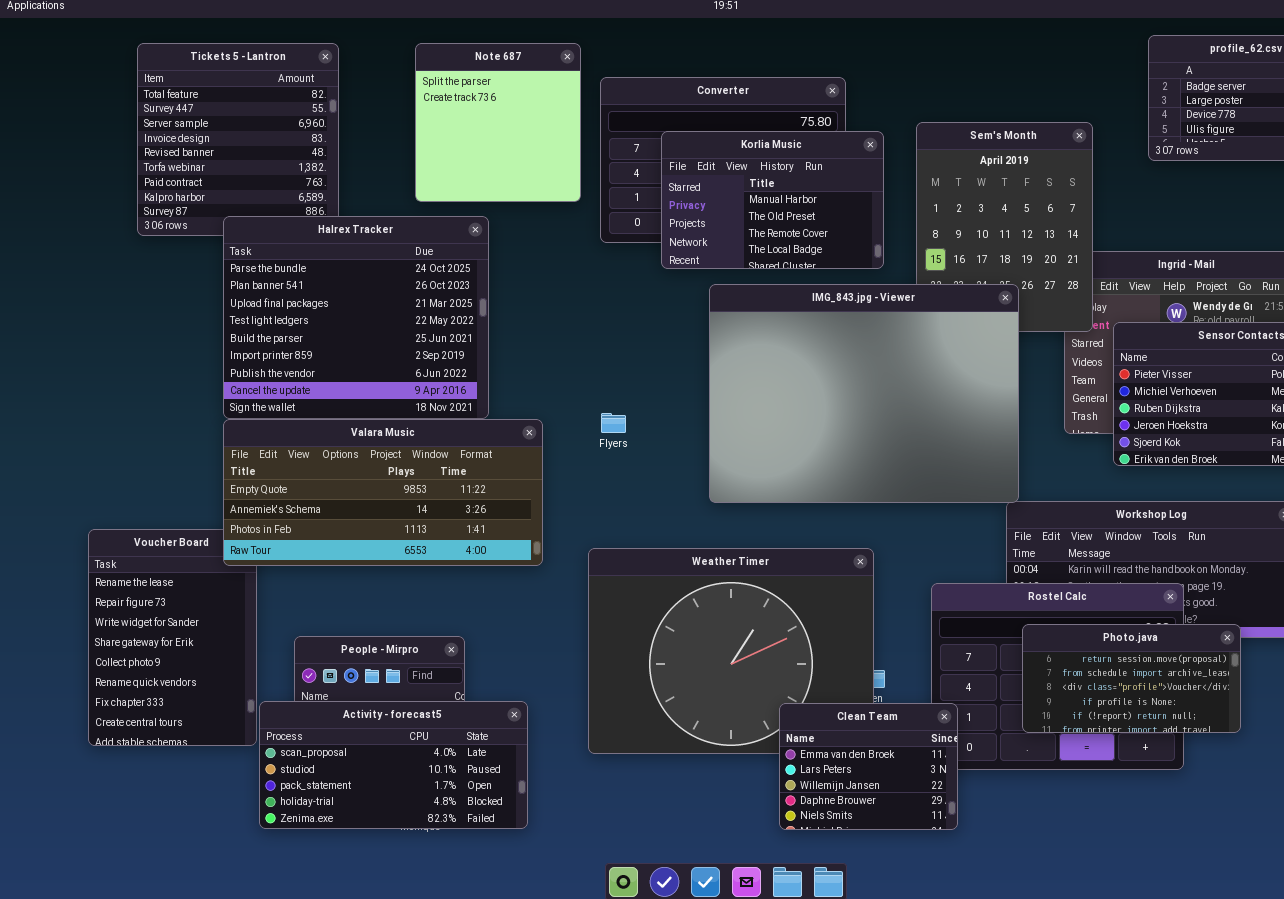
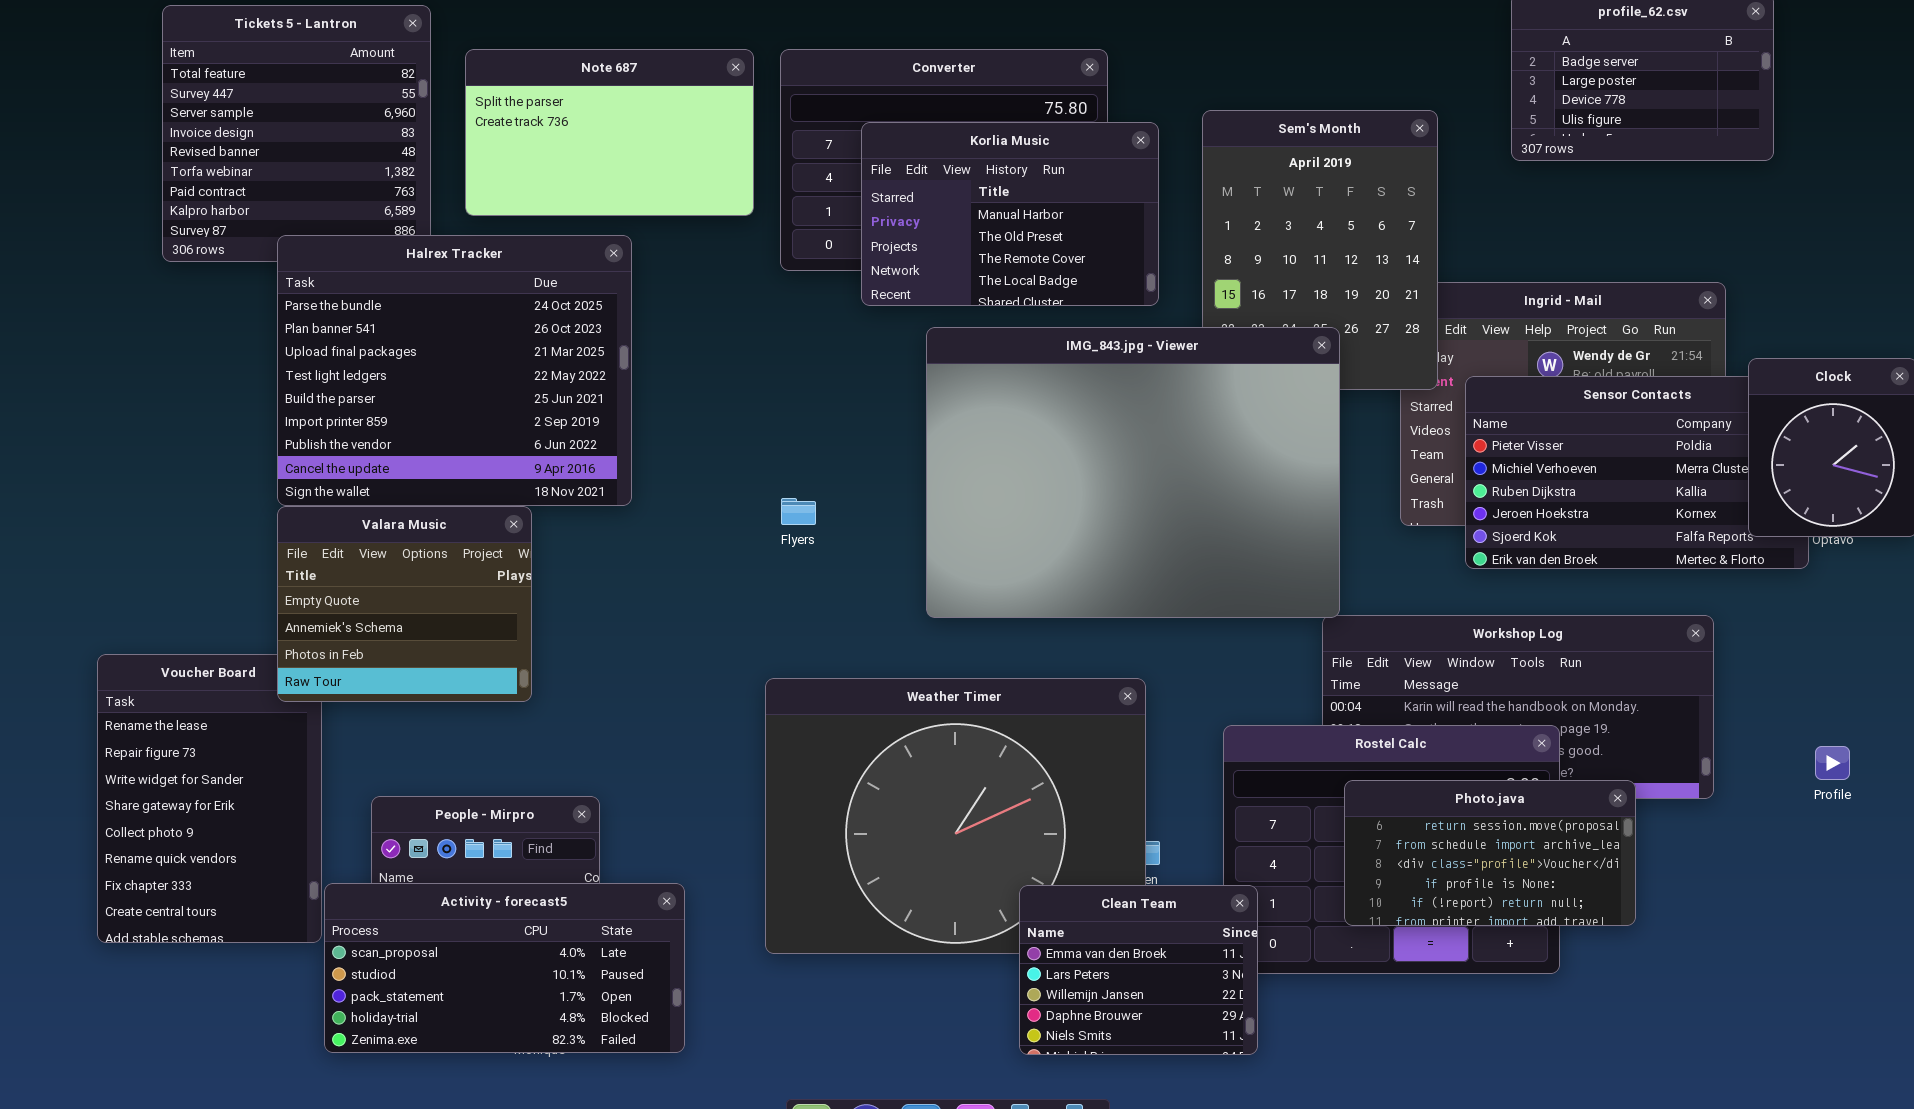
Note 687: [415,43,581,202] -> [465,49,754,216], resized
Valara Music: [223,419,543,566] -> [277,506,532,702], resized

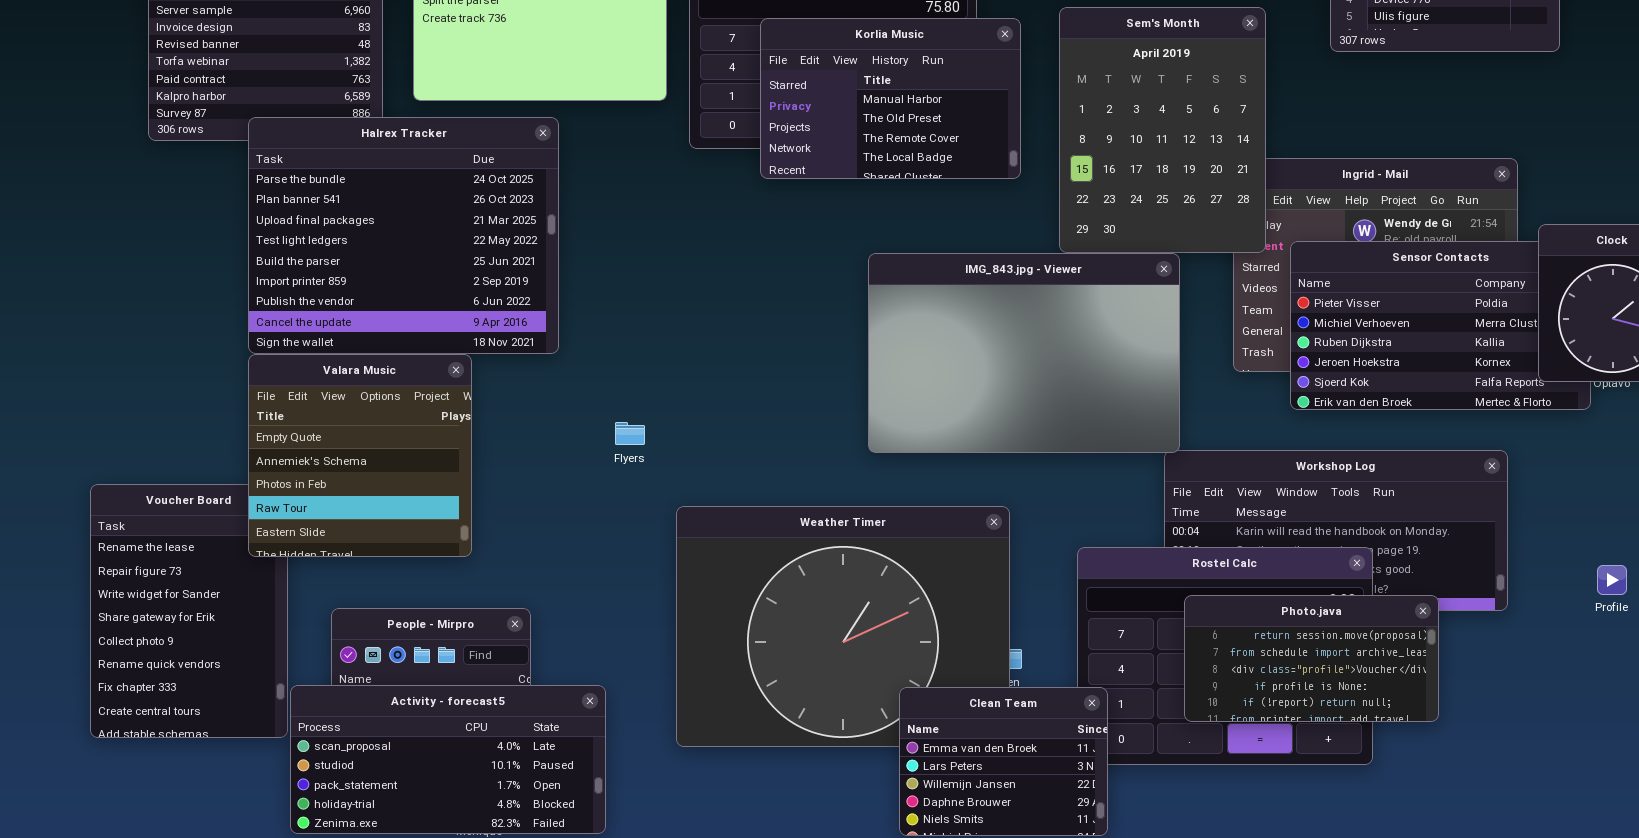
IMG_843.jpg - Viewer: [926,327,1340,618] -> [868,253,1180,453], resized
Flyers: [781,498,816,525] -> [615,422,645,445], moved
Valara Music: [277,506,532,702] -> [248,354,472,557], resized

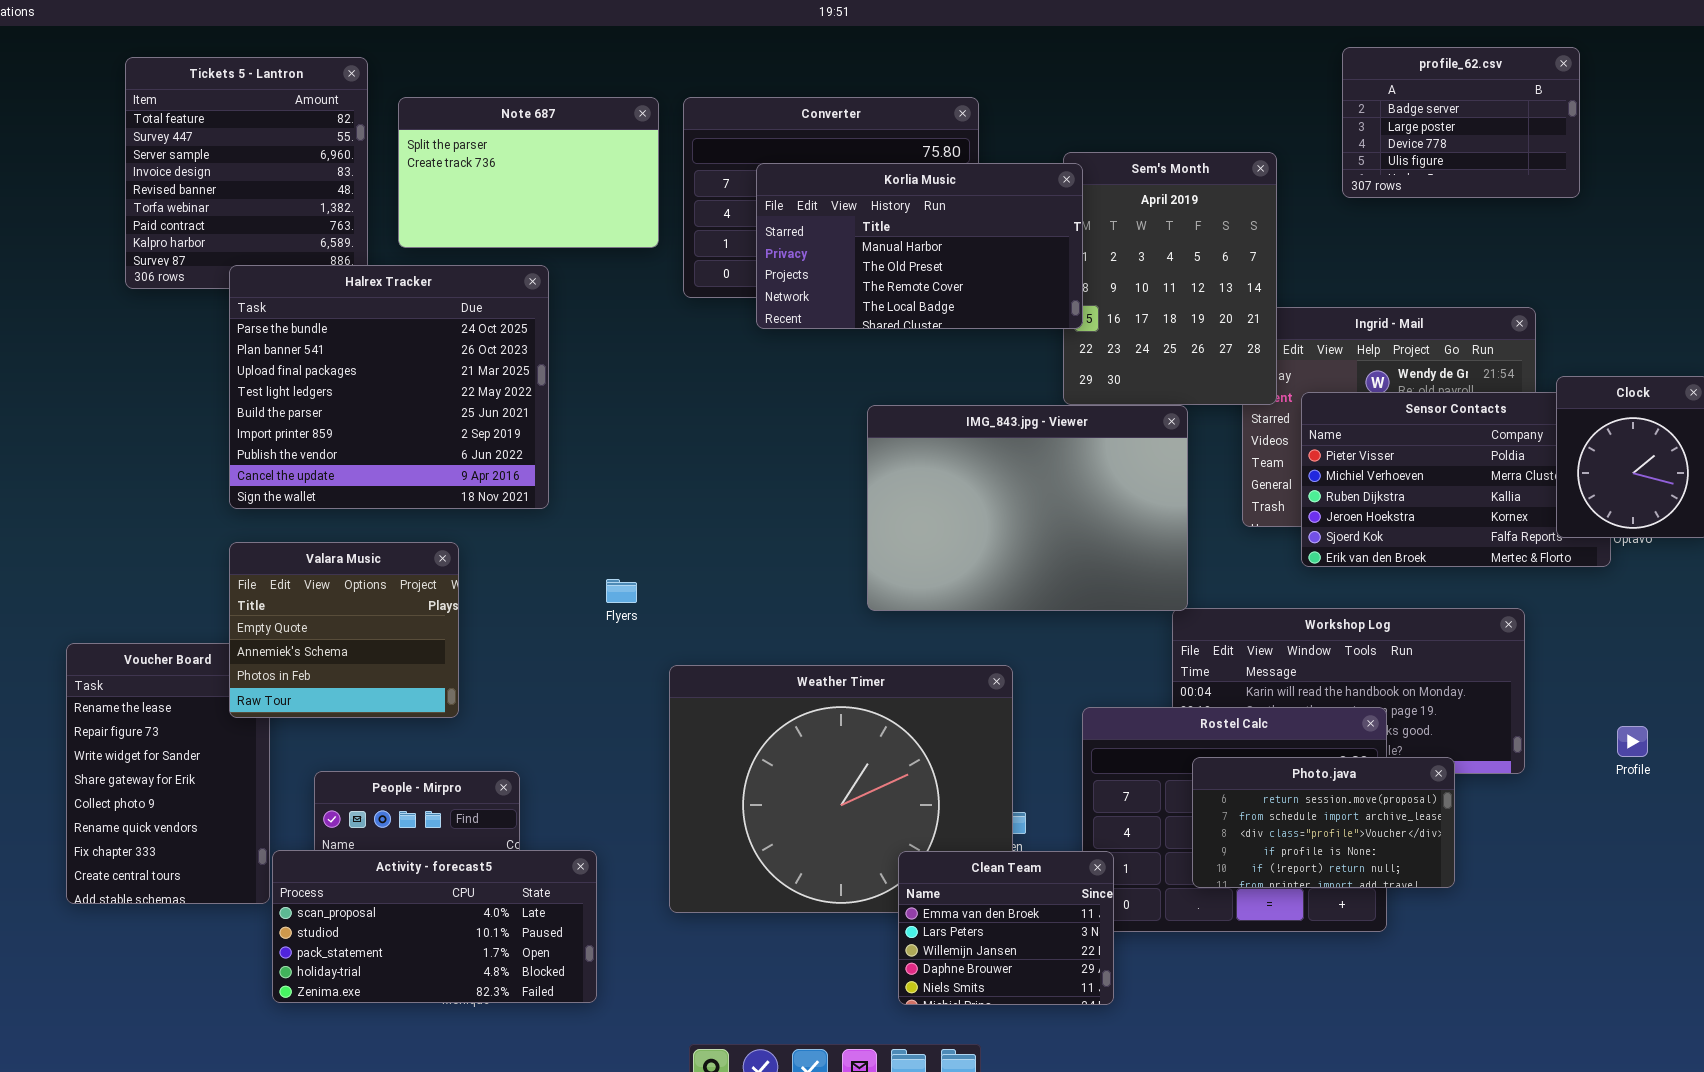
Korlia Music: [760,18,1021,179] -> [756,163,1083,329], resized
Valara Music: [248,354,472,557] -> [229,542,459,718], resized

